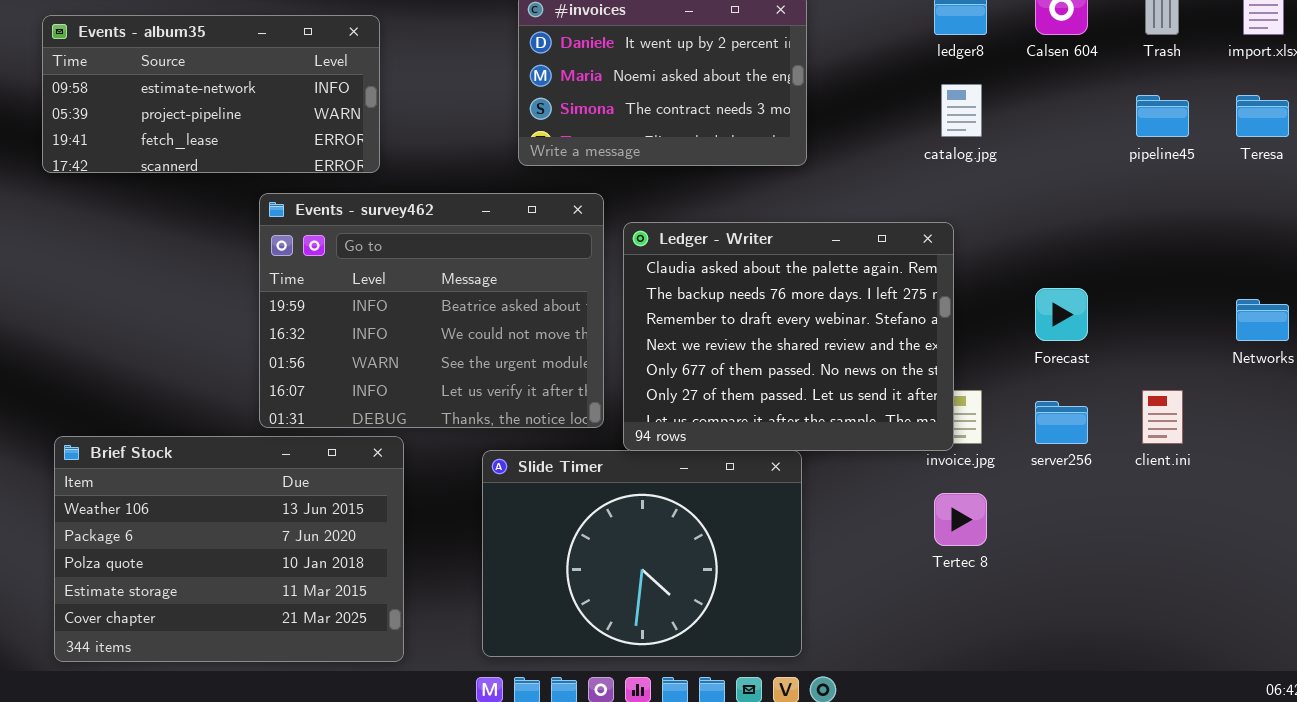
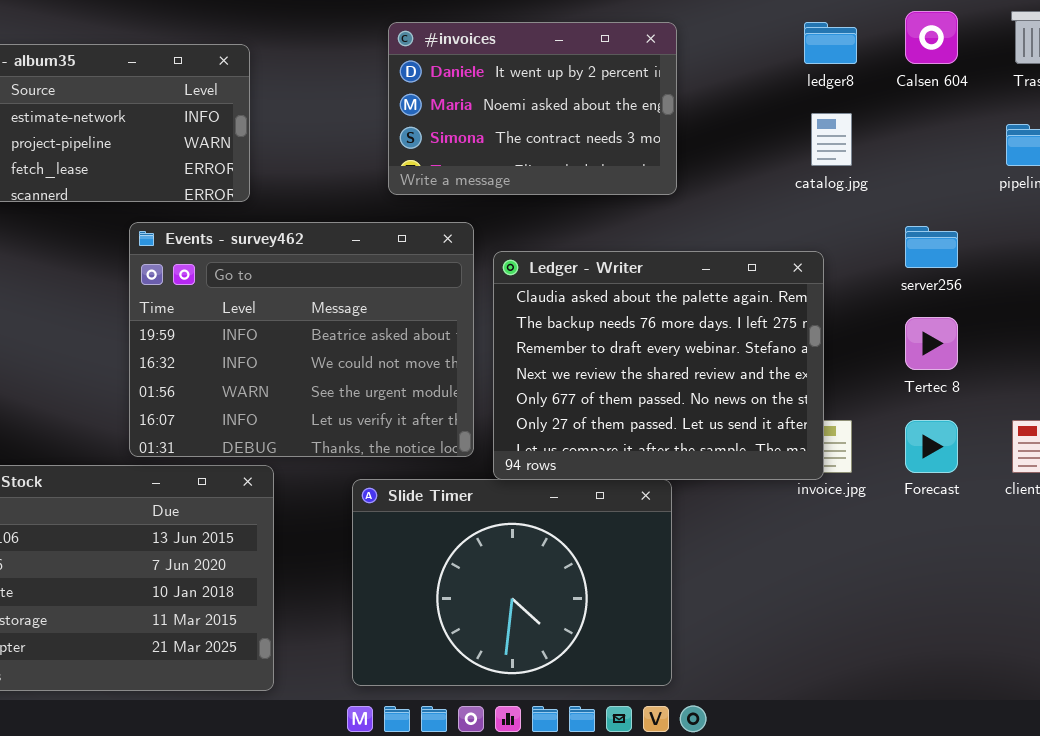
Forecast: [1035,288,1088,341] -> [905,420,958,473], moved
server256: [1035,401,1088,444] -> [905,226,958,268], moved
Tertec 8: [934,493,987,546] -> [905,317,958,370], moved

